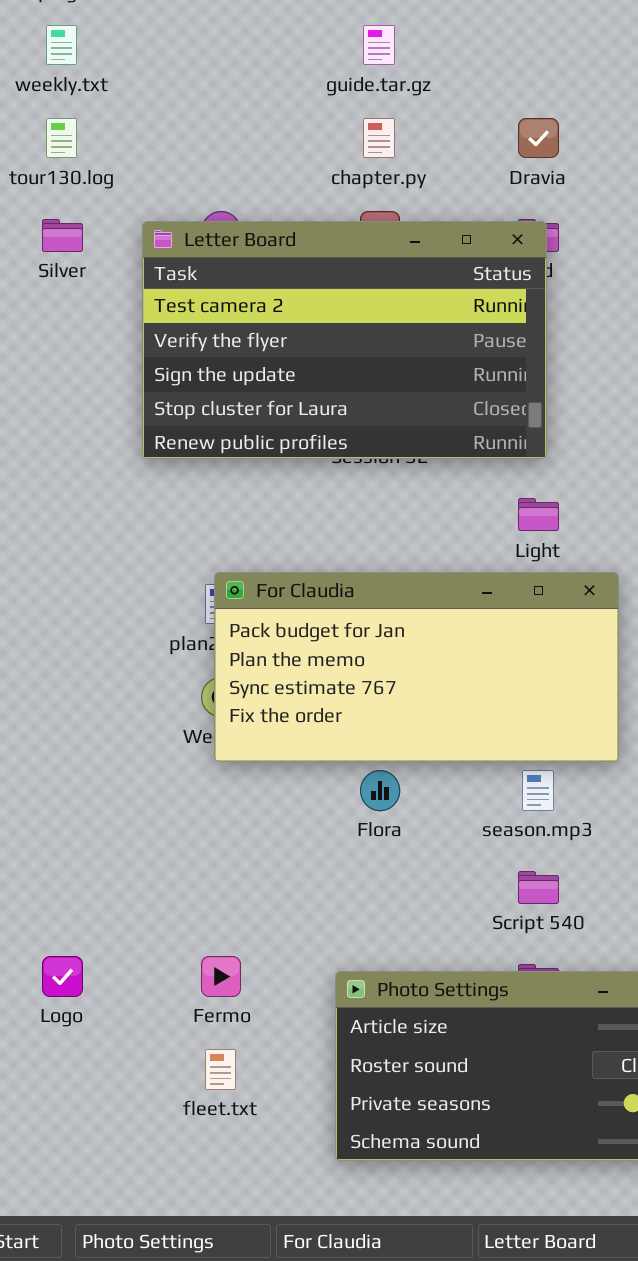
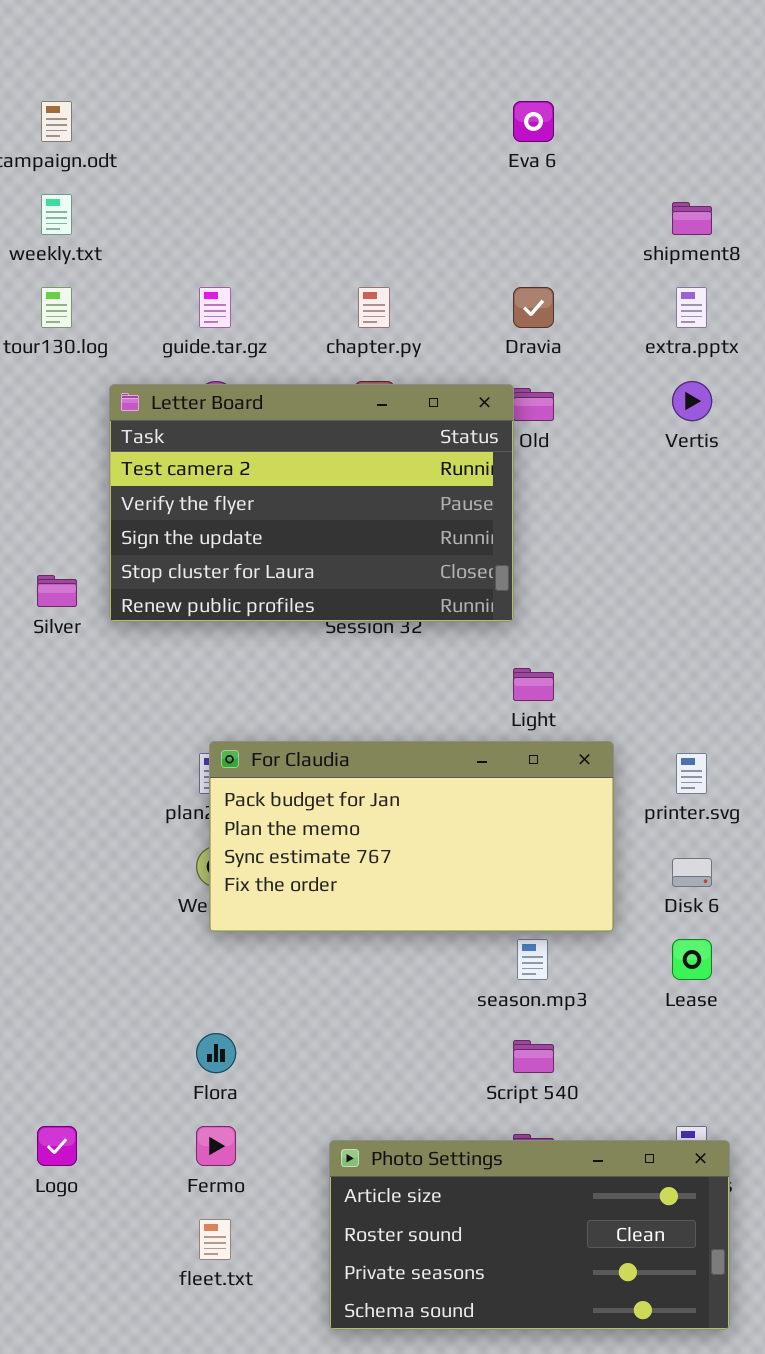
guide.tar.gz: [363,25,395,65] -> [199,287,231,328], moved
Silver: [42,219,83,252] -> [37,575,77,607], moved
Letter Board: [142,221,547,459] -> [109,384,514,622], moved
Flora: [360,770,400,811] -> [196,1033,236,1073], moved

